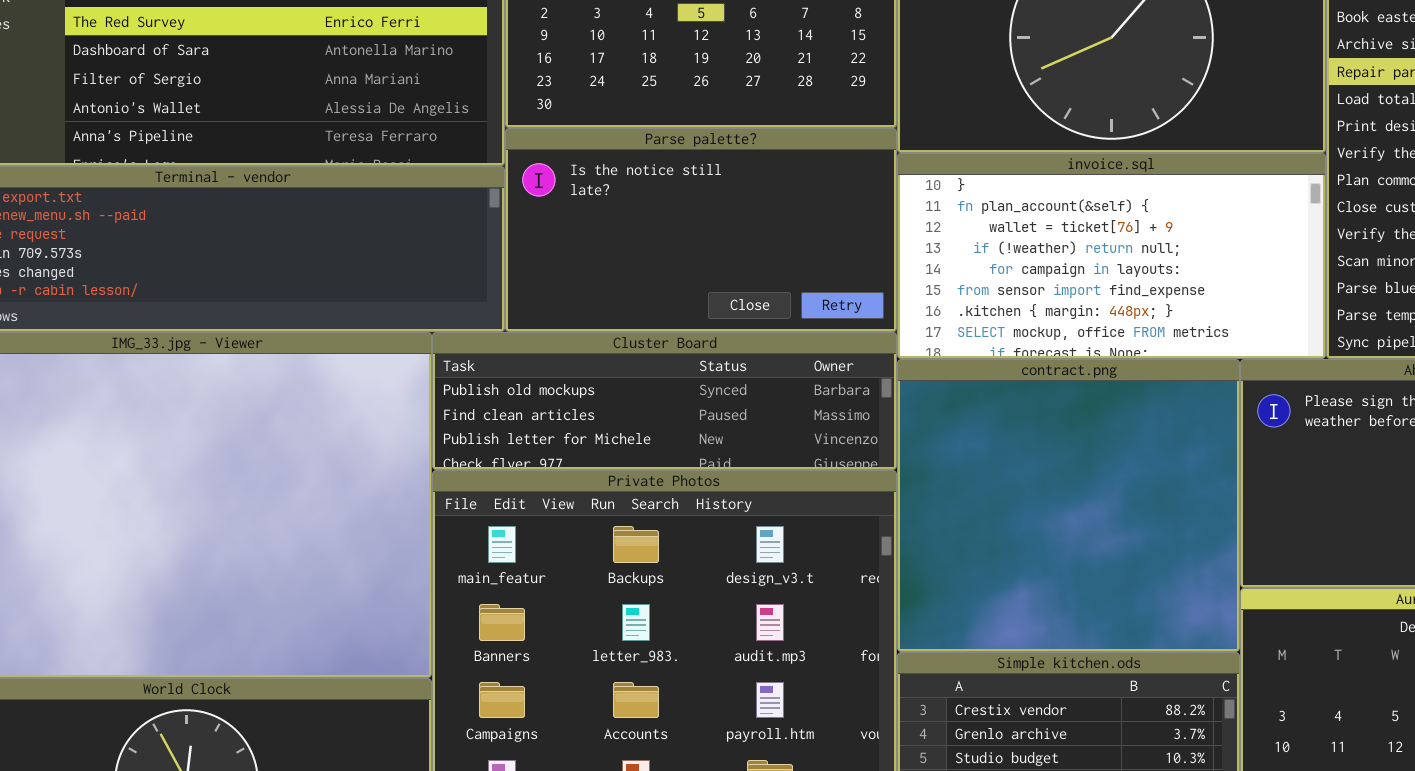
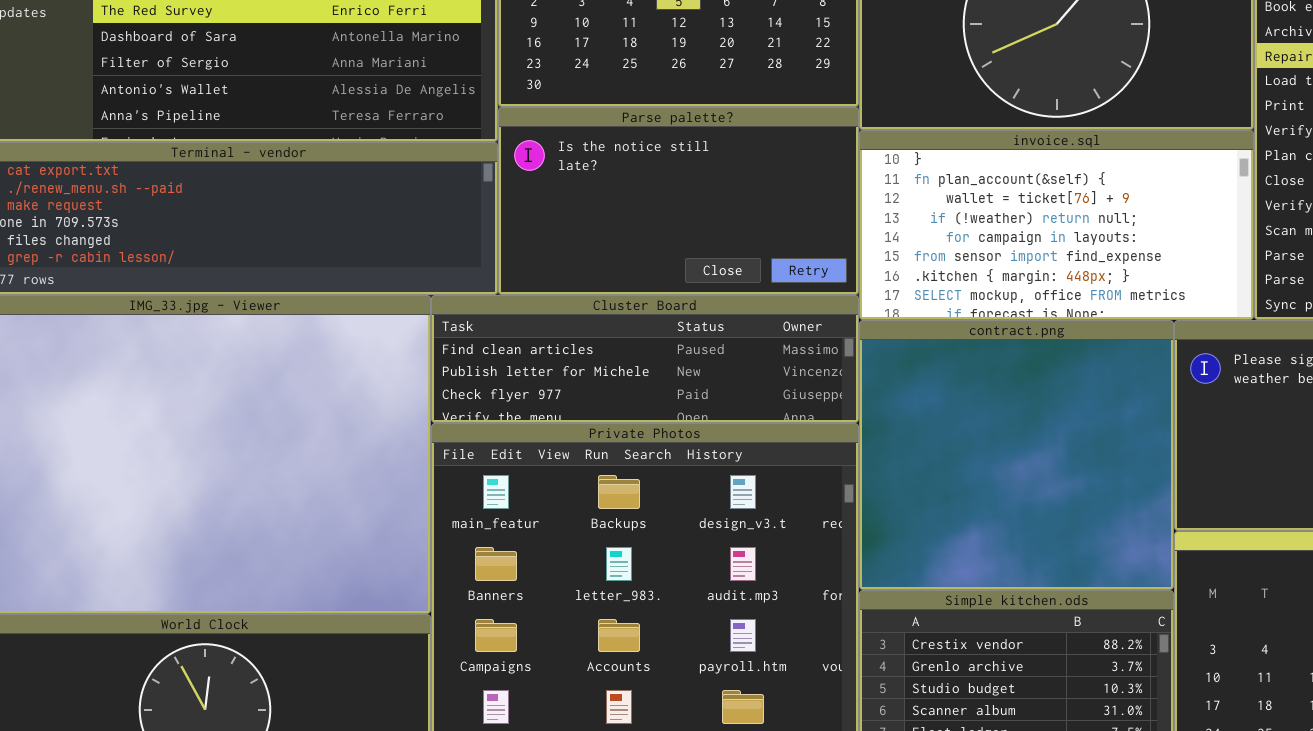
Cluster Board: [432,332,897,470] -> [431,295,859,423], scrolled down 1 row

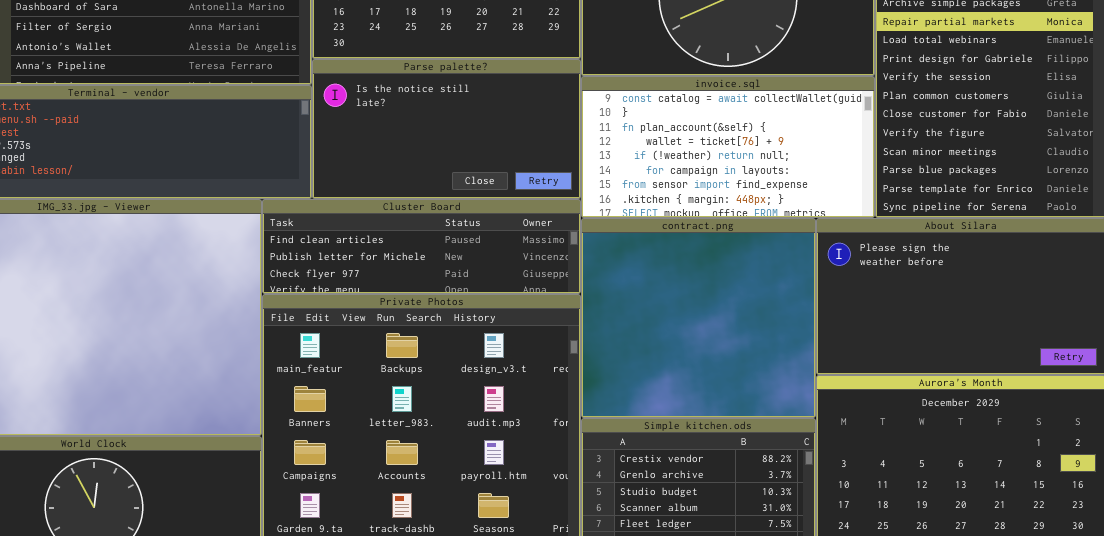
invoice.sql: [859,130,1254,320] -> [581,76,875,218], scrolled up 1 row

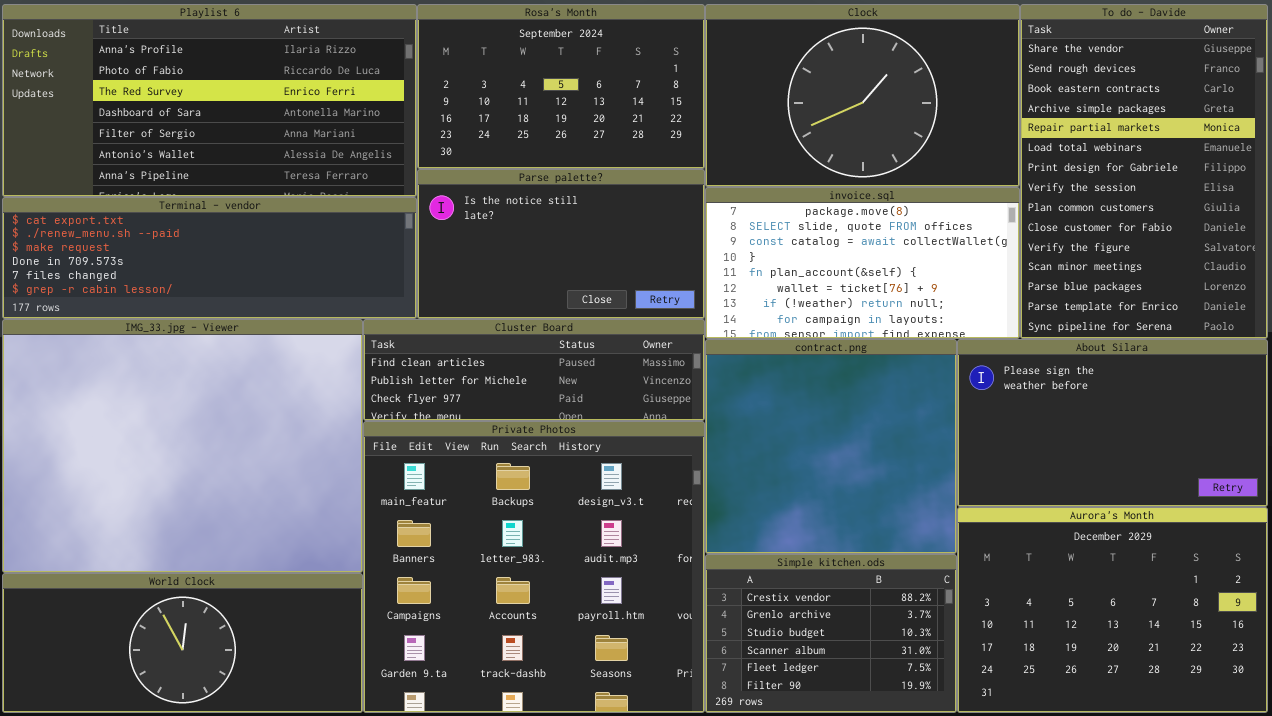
invoice.sql: [581,76,875,218] -> [705,187,1020,339], scrolled up 2 rows

